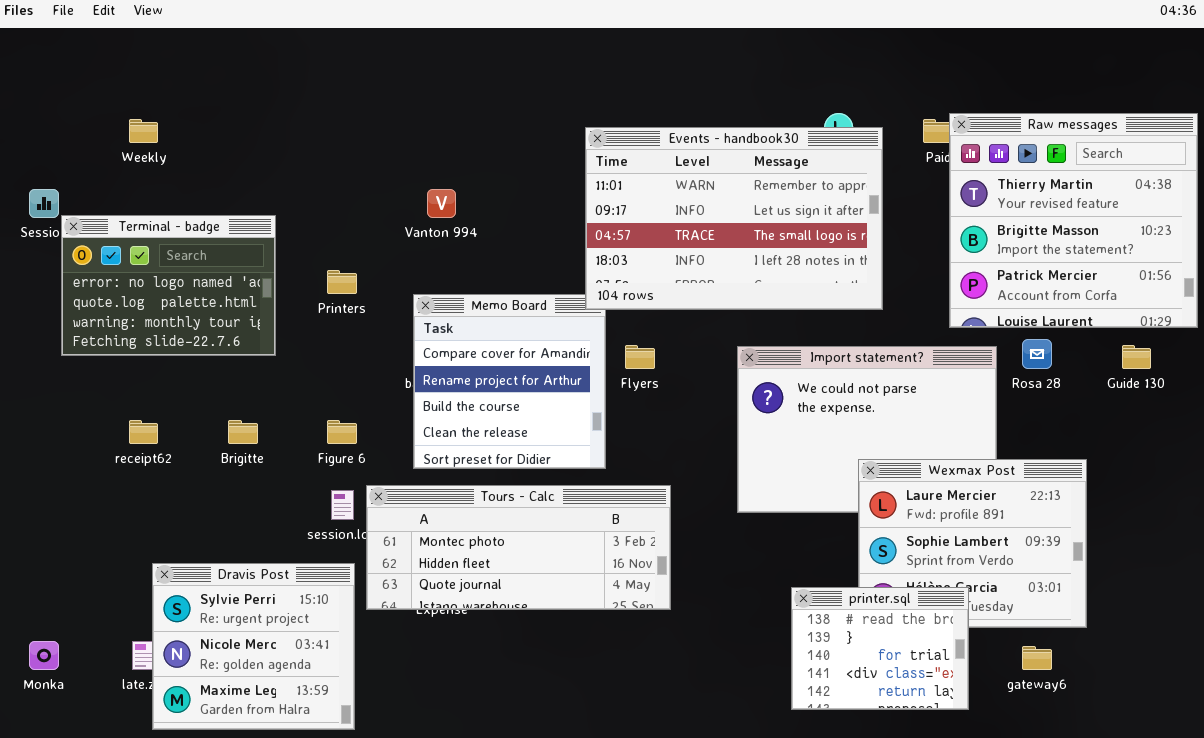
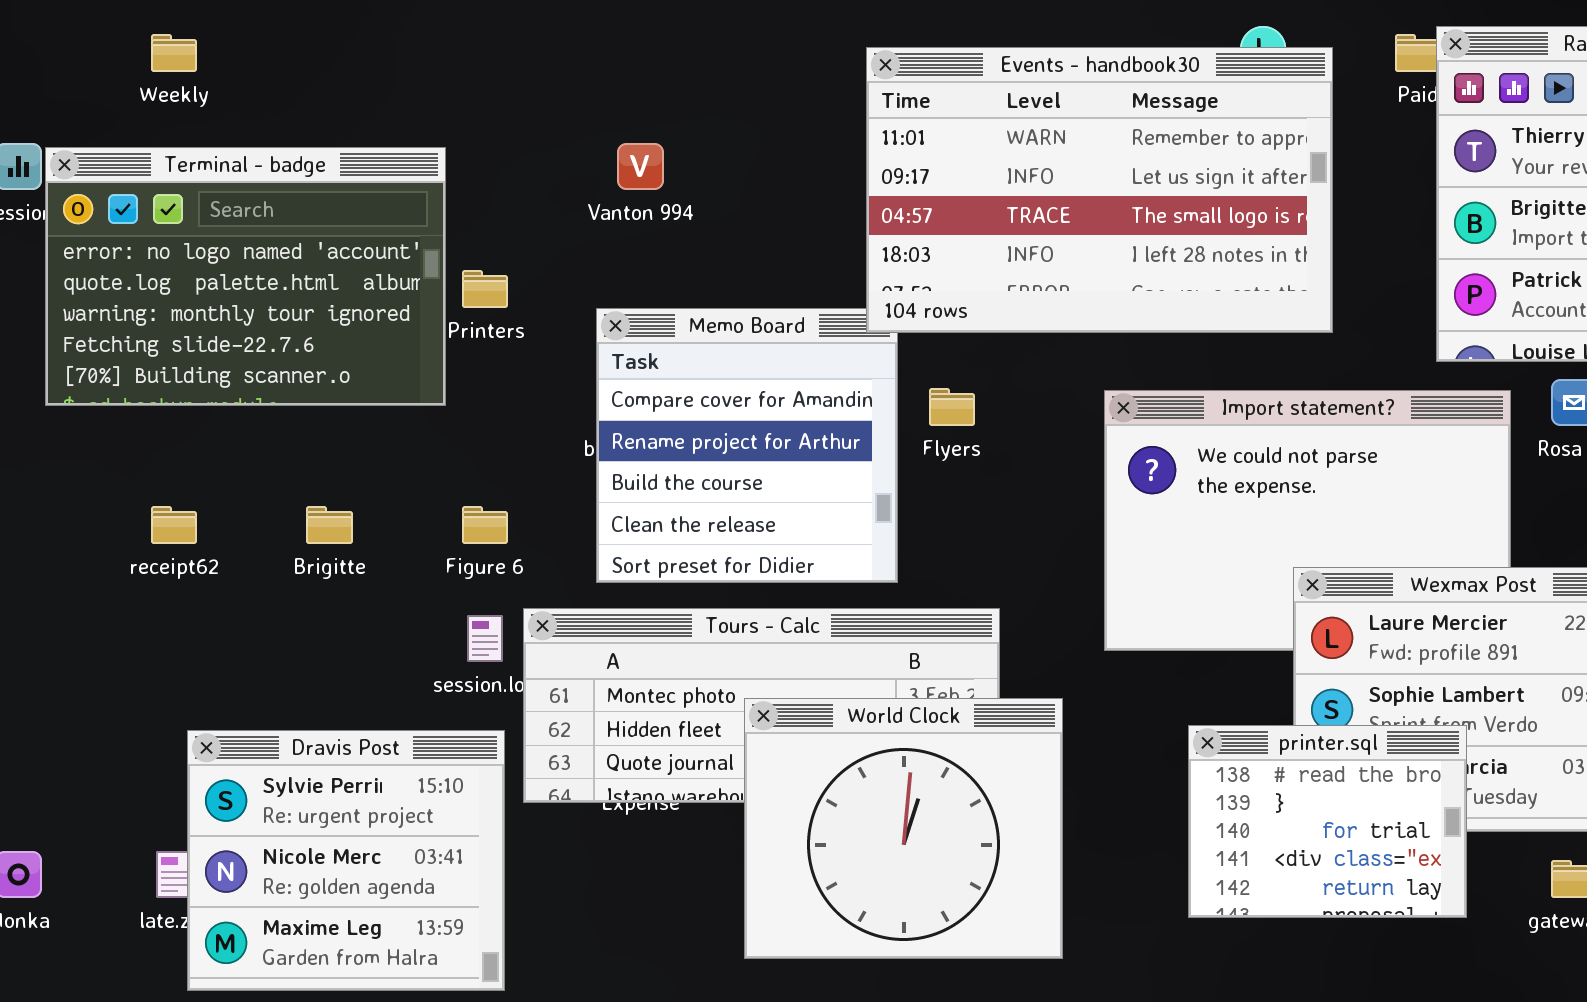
Terminal - badge: [61,215,276,356] -> [45,147,446,406], resized
World Clock: none -> [744,698,1063,959], opened
printer.sql: [791,587,969,710] -> [1188,725,1467,918], moved

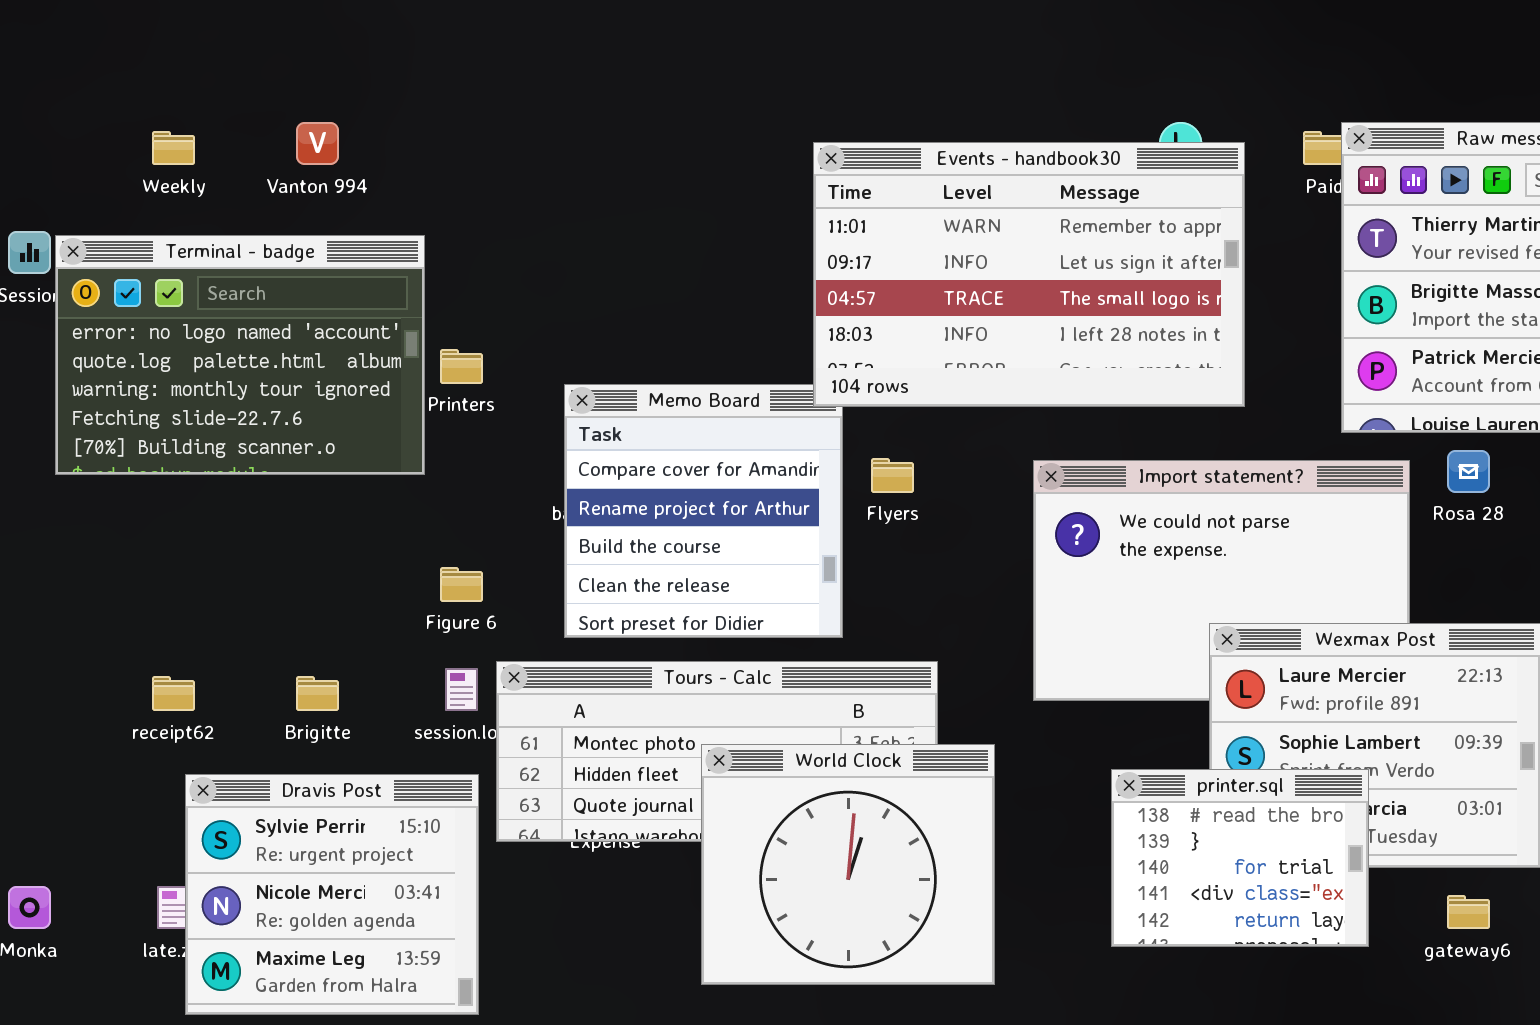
Vanton 994: [617,143,664,190] -> [296,122,339,165], moved
receipt62: [151,506,197,544] -> [152,676,195,711], moved
Brigitte: [306,506,353,544] -> [296,676,339,711], moved

